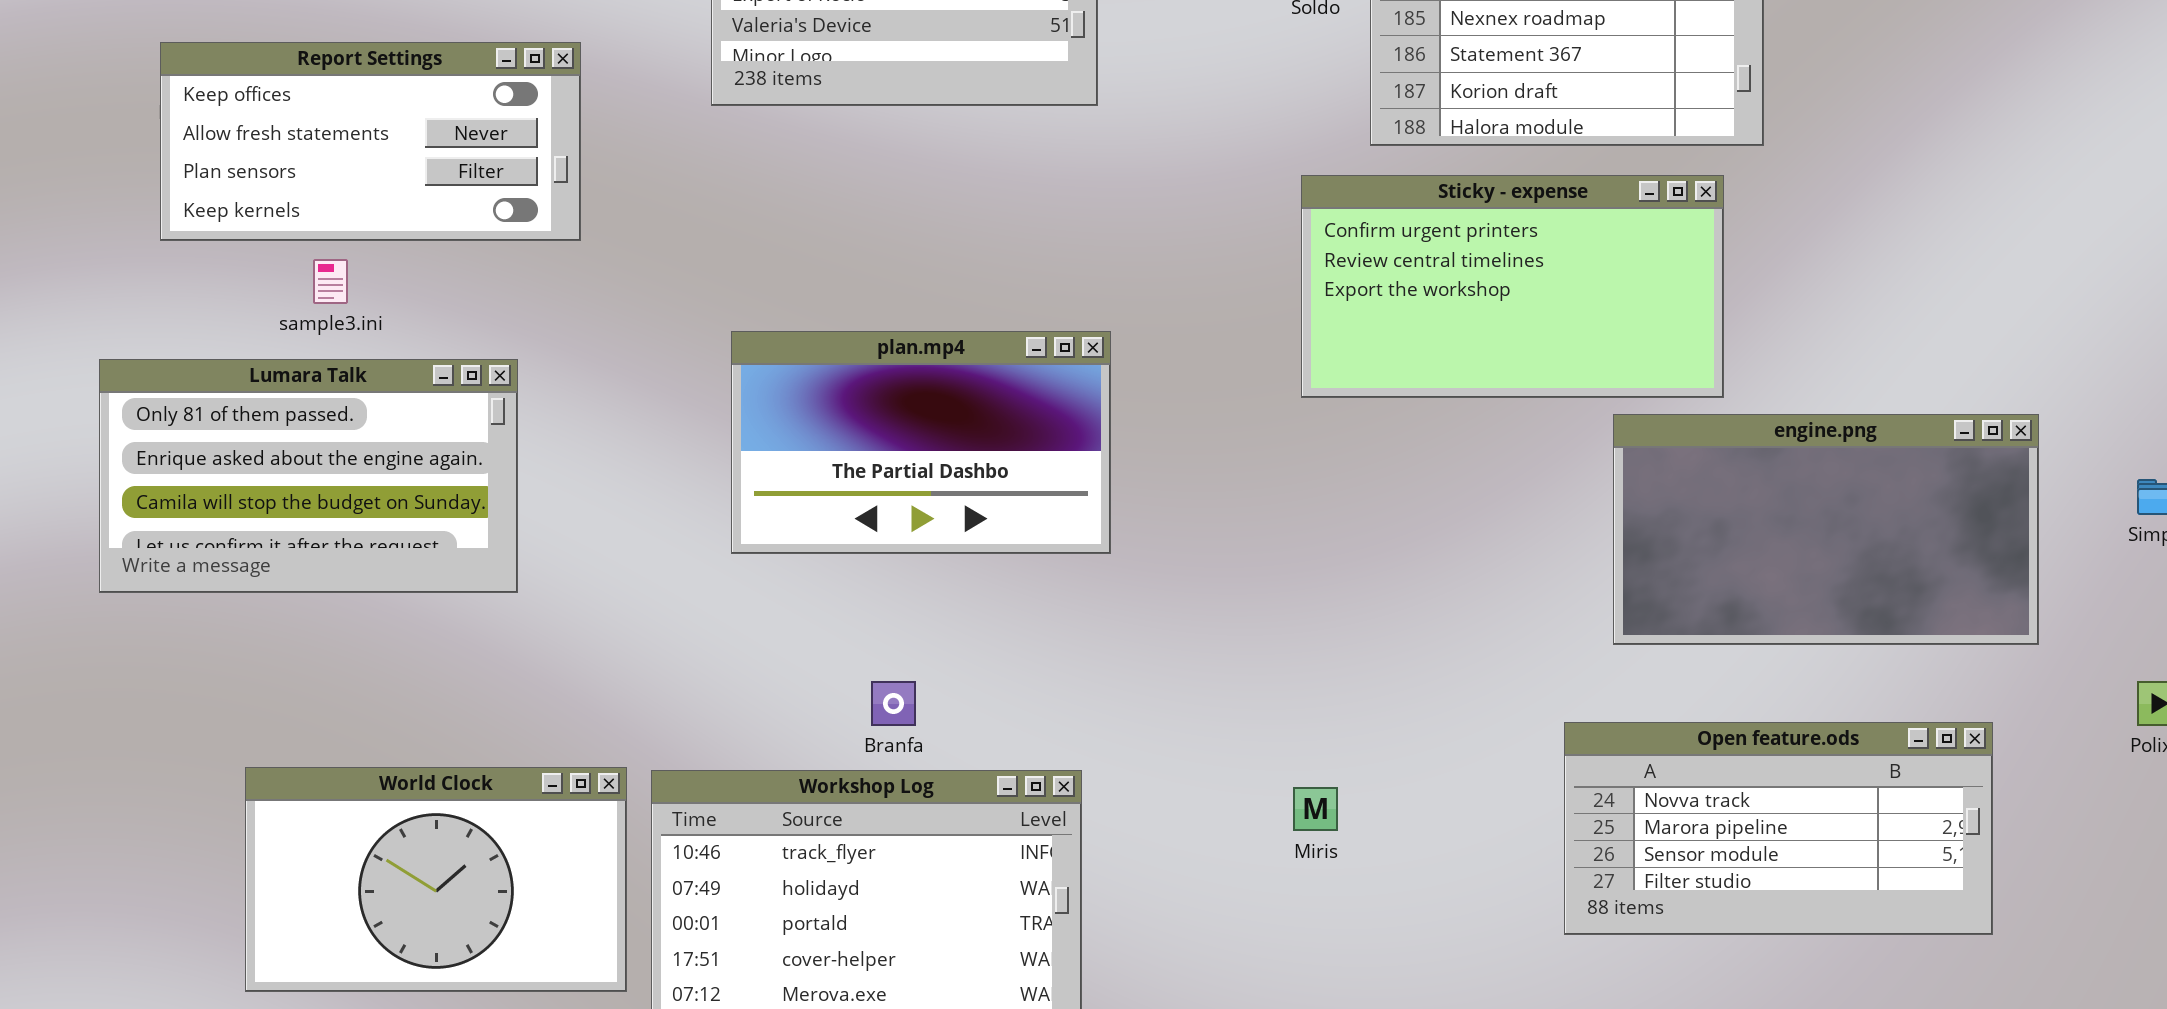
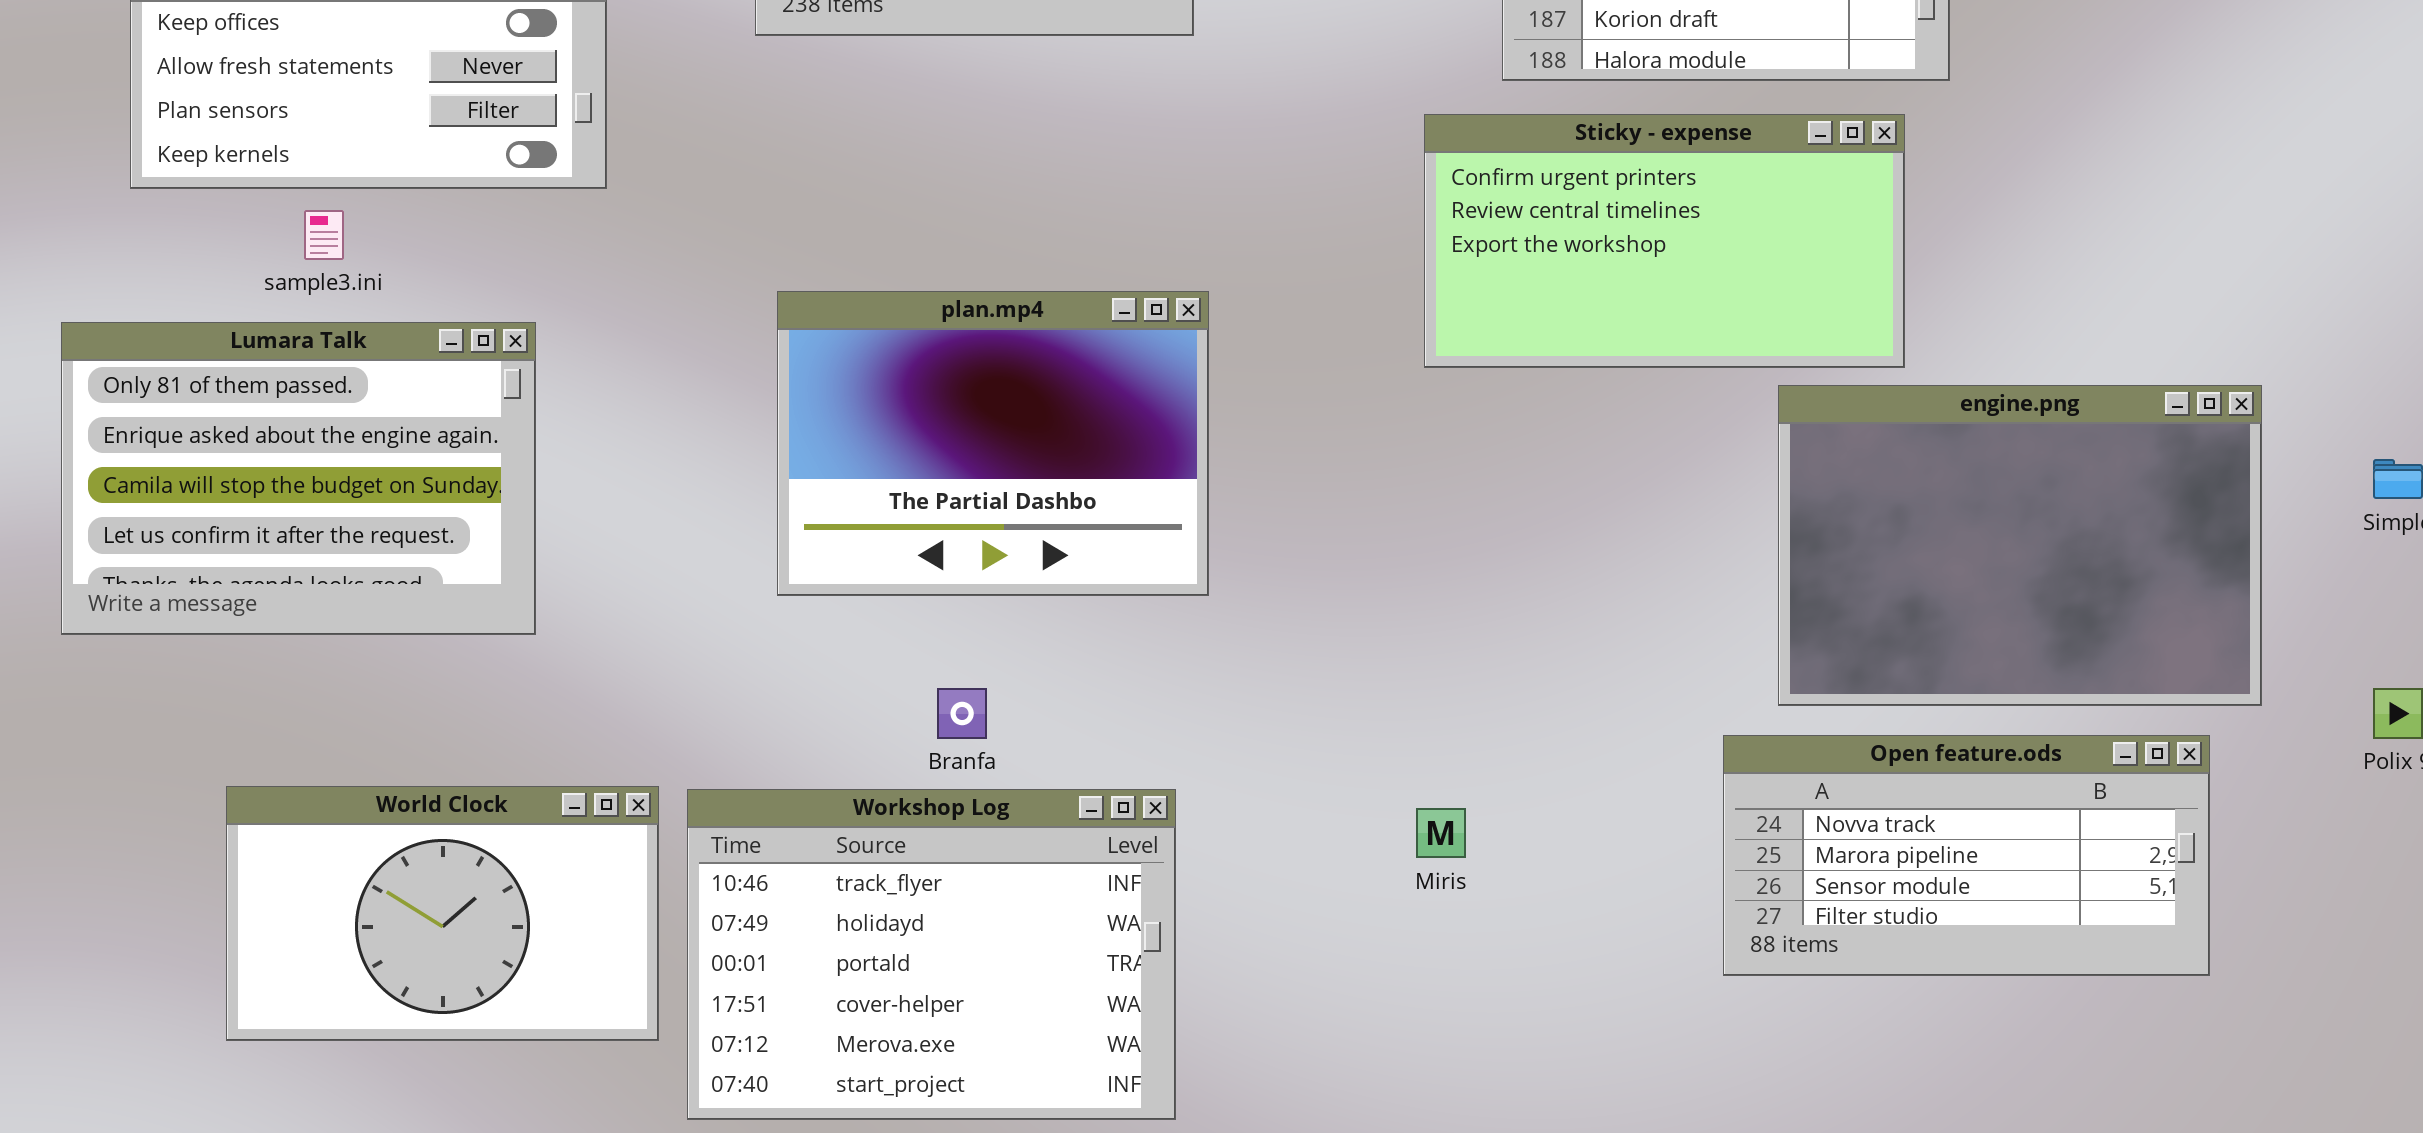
plan.mp4: [731,331,1111,554] -> [777,291,1209,596], resized
Lumara Talk: [99,359,518,593] -> [61,322,536,635], resized
engine.png: [1613,414,2039,645] -> [1778,385,2262,706], resized

